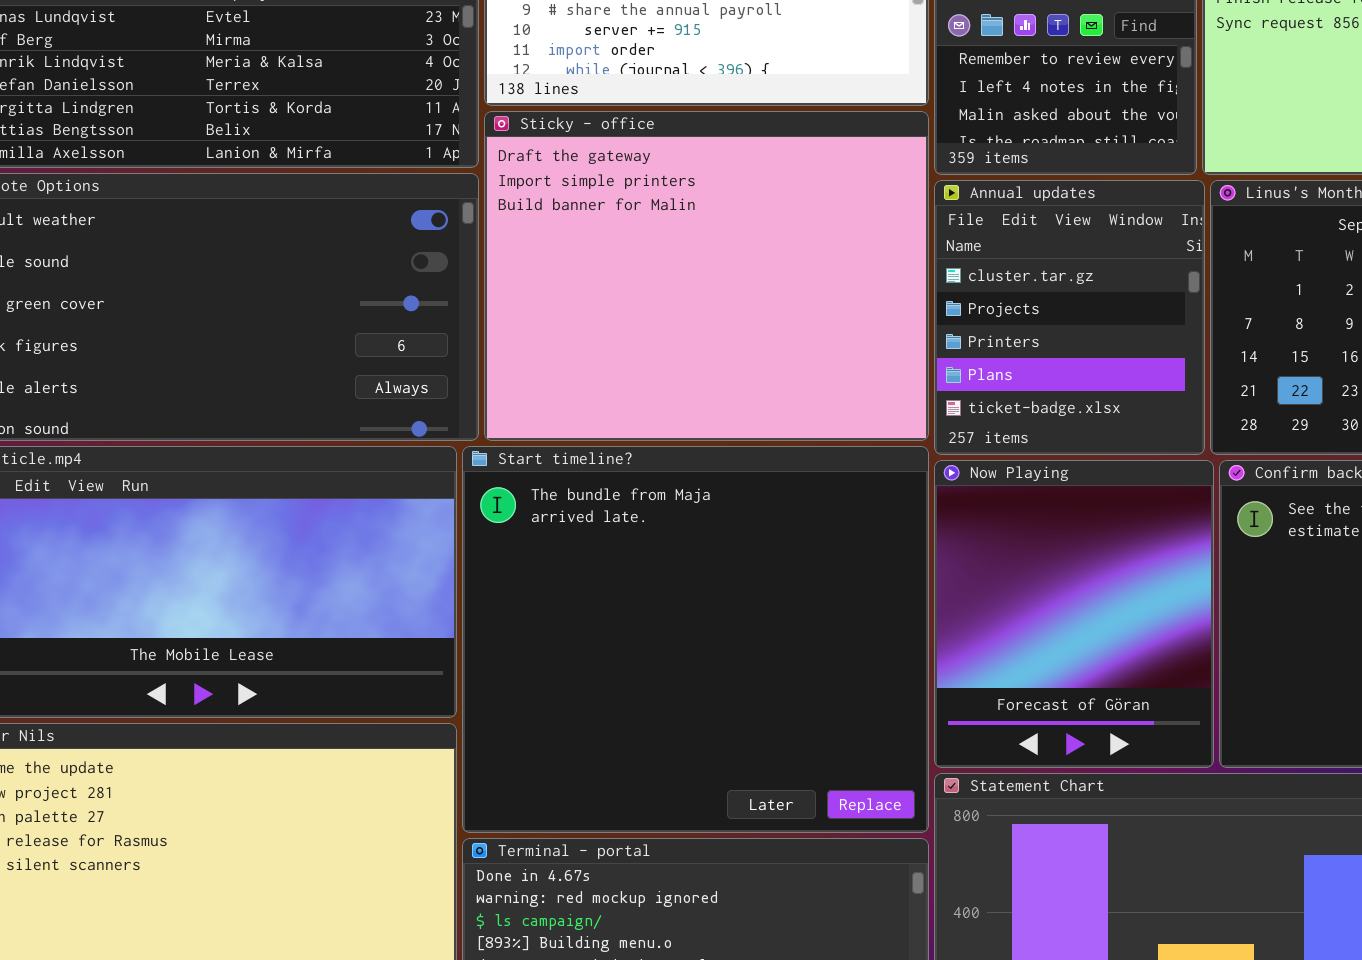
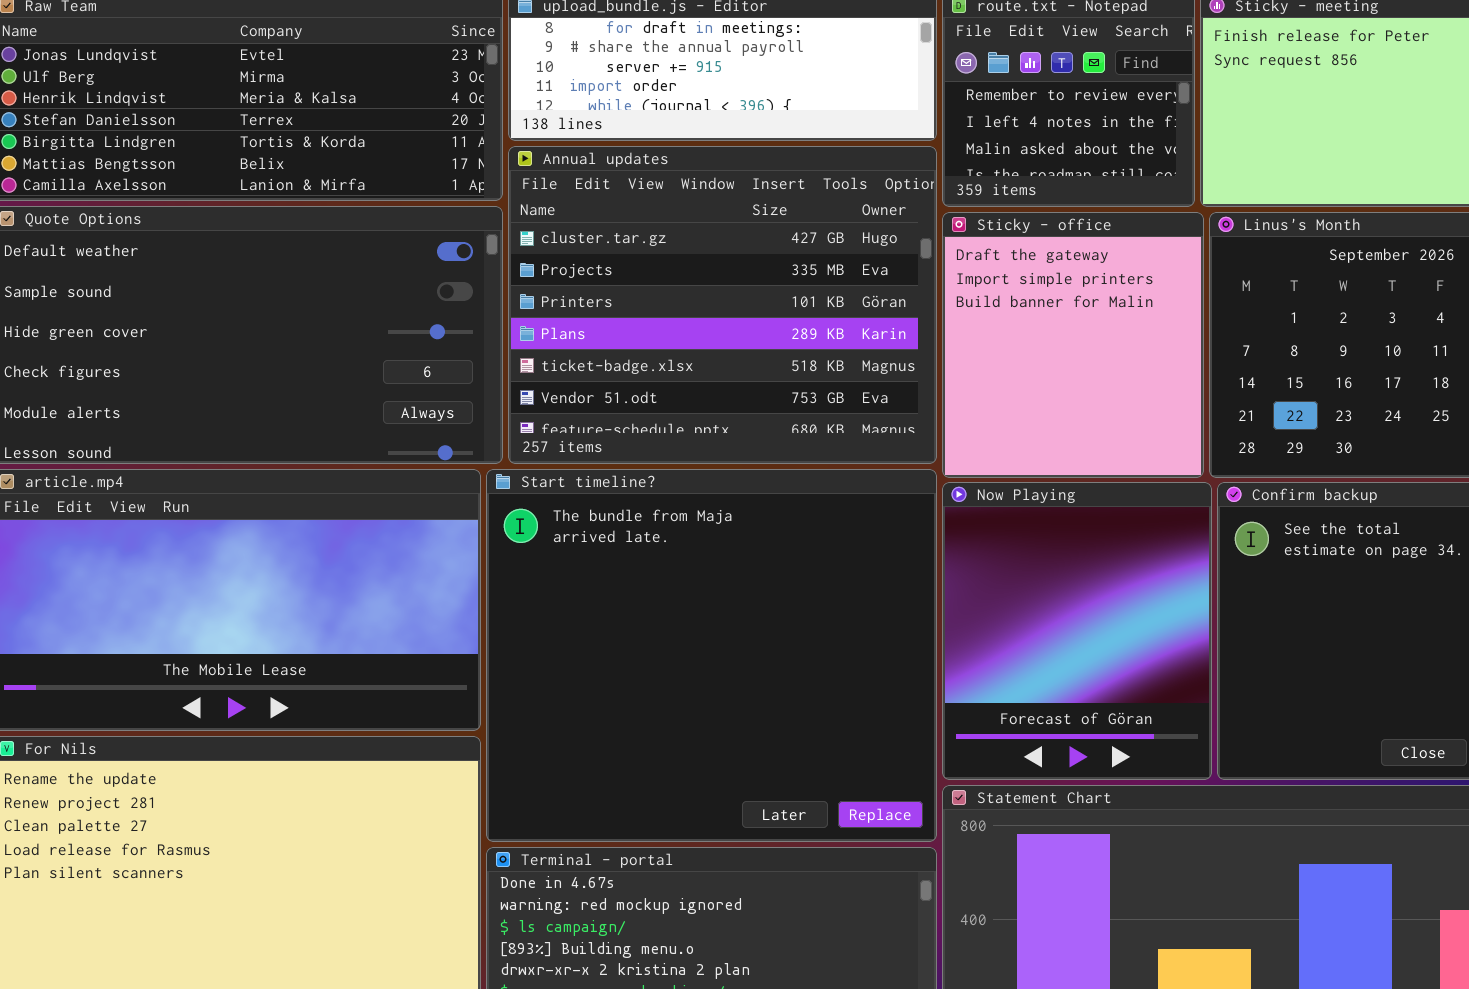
Sticky - office: [484,111,929,441] -> [942,212,1204,478], moved, resized
Annual updates: [934,180,1205,455] -> [508,146,937,464], moved, resized

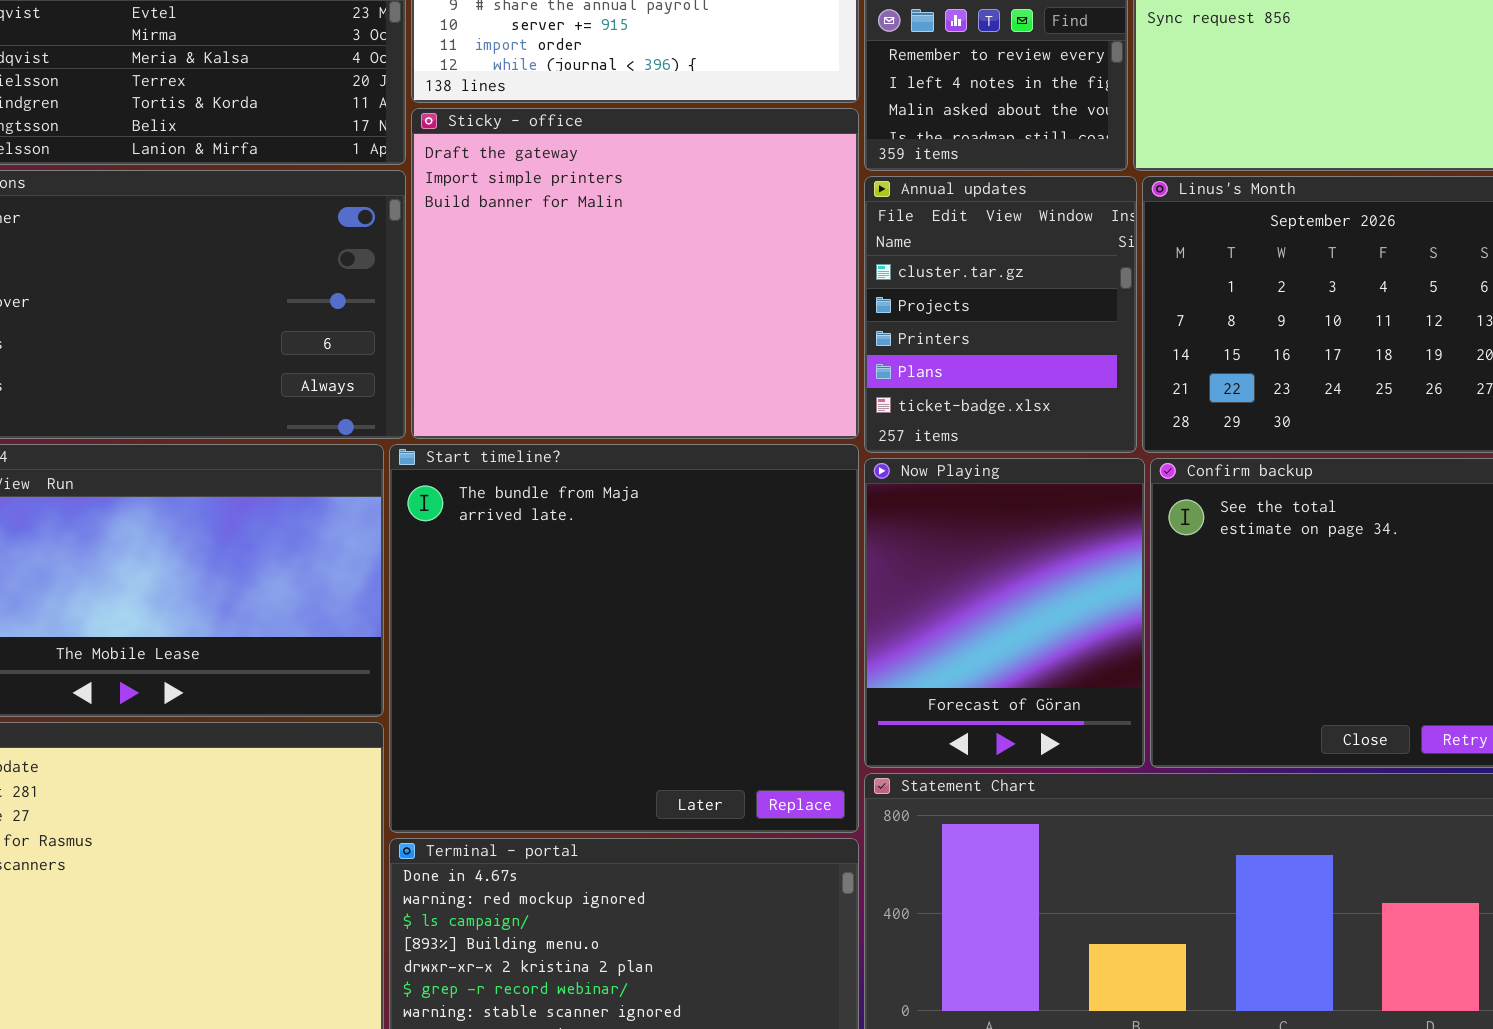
Annual updates: [508,146,937,464] -> [864,176,1137,453], moved, resized
Sticky - office: [942,212,1204,478] -> [411,108,859,439], moved, resized

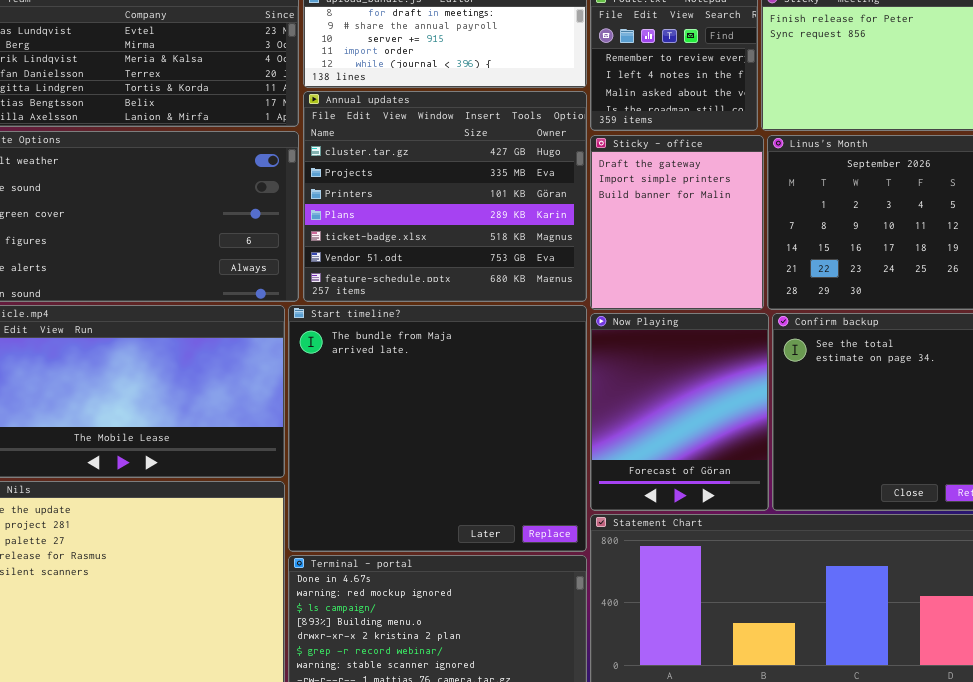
Sticky - office: [411,108,859,439] -> [590,135,764,310], moved, resized
Annual updates: [864,176,1137,453] -> [303,91,587,302], moved, resized

